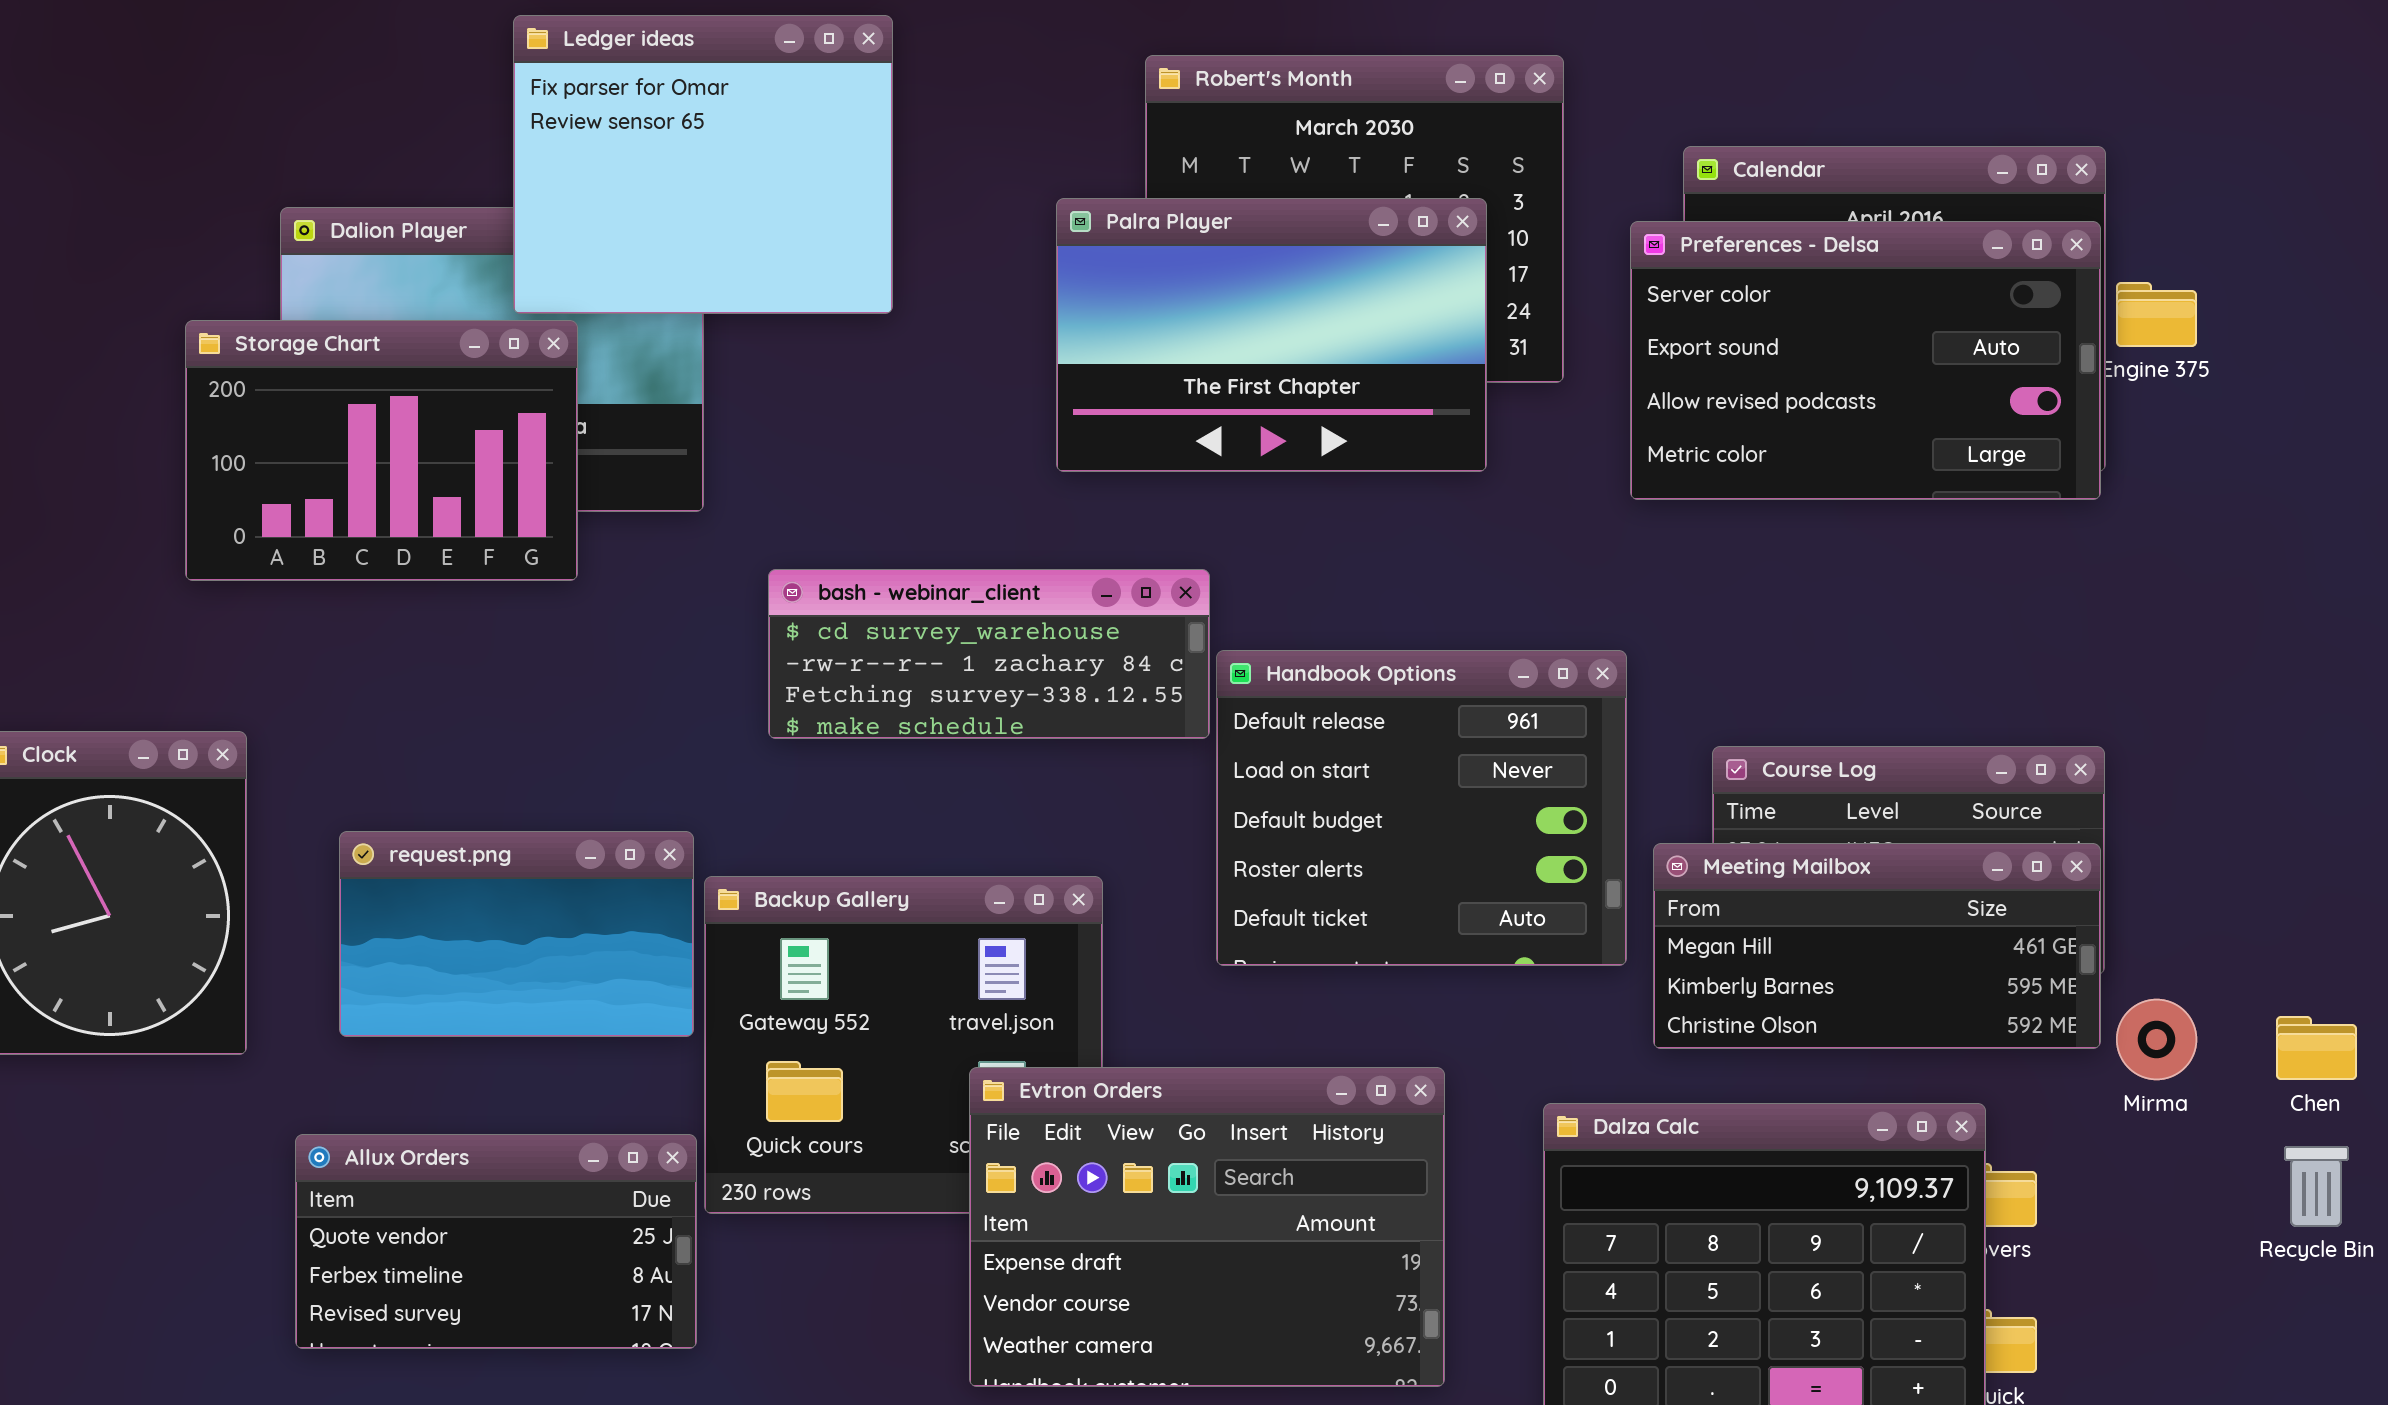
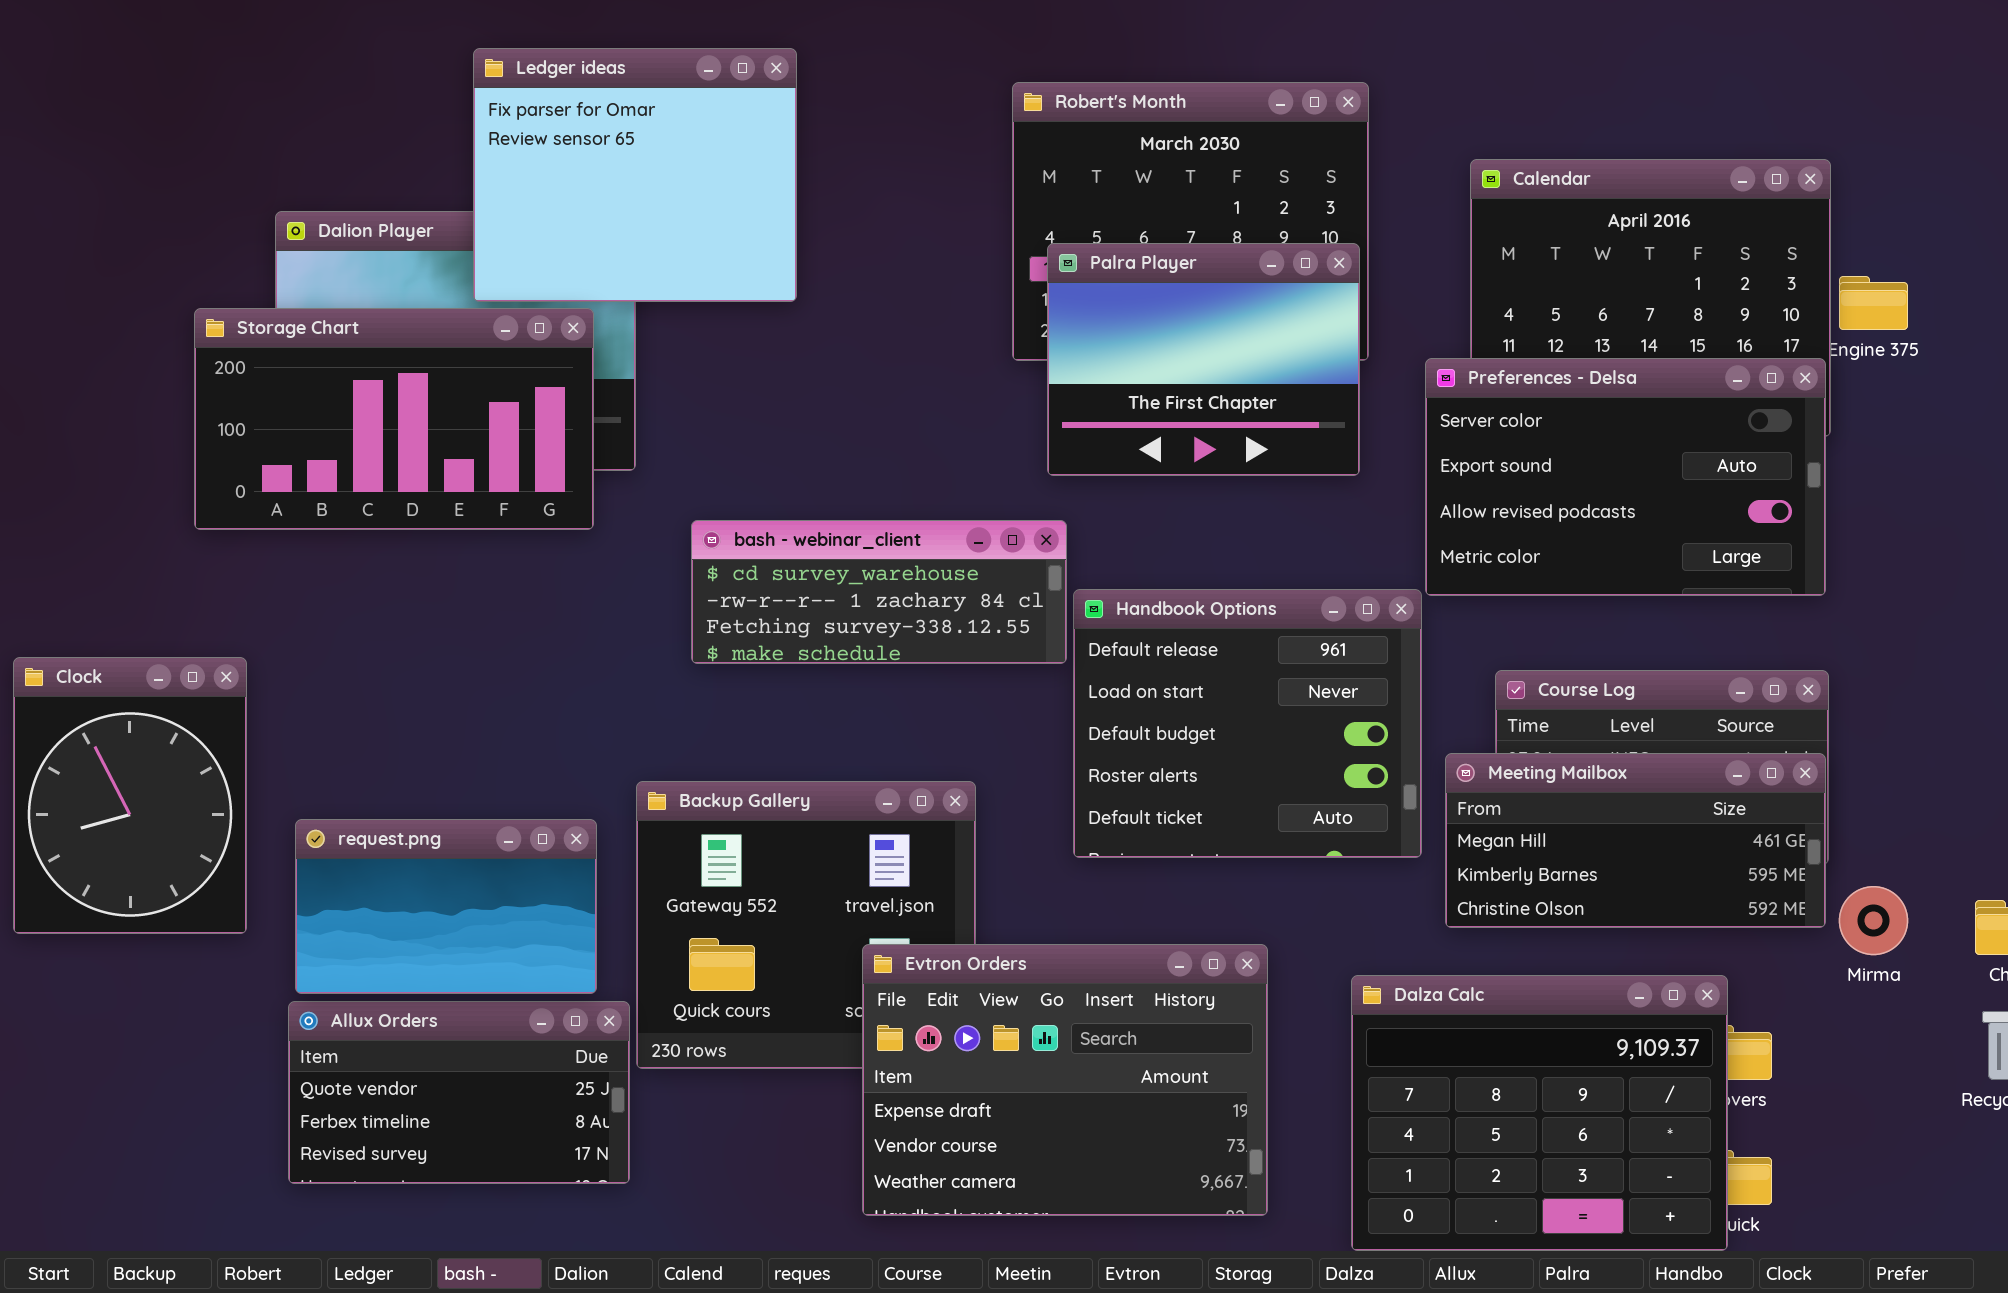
Palra Player: [1056,198,1487,472] -> [1047,243,1360,476], moved, resized
Preferences - Delsa: [1630,221,2101,500] -> [1425,358,1826,596], moved
Storage Chart: [185,320,578,581] -> [194,308,594,530], resized
request.png: [339,831,694,1037] -> [295,819,597,994], moved

